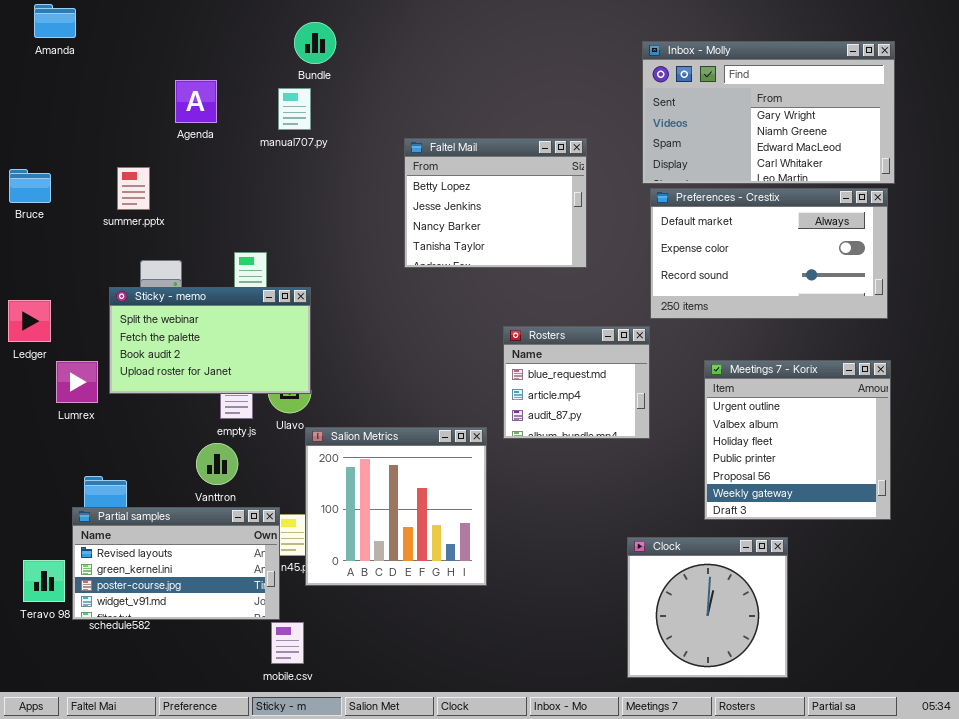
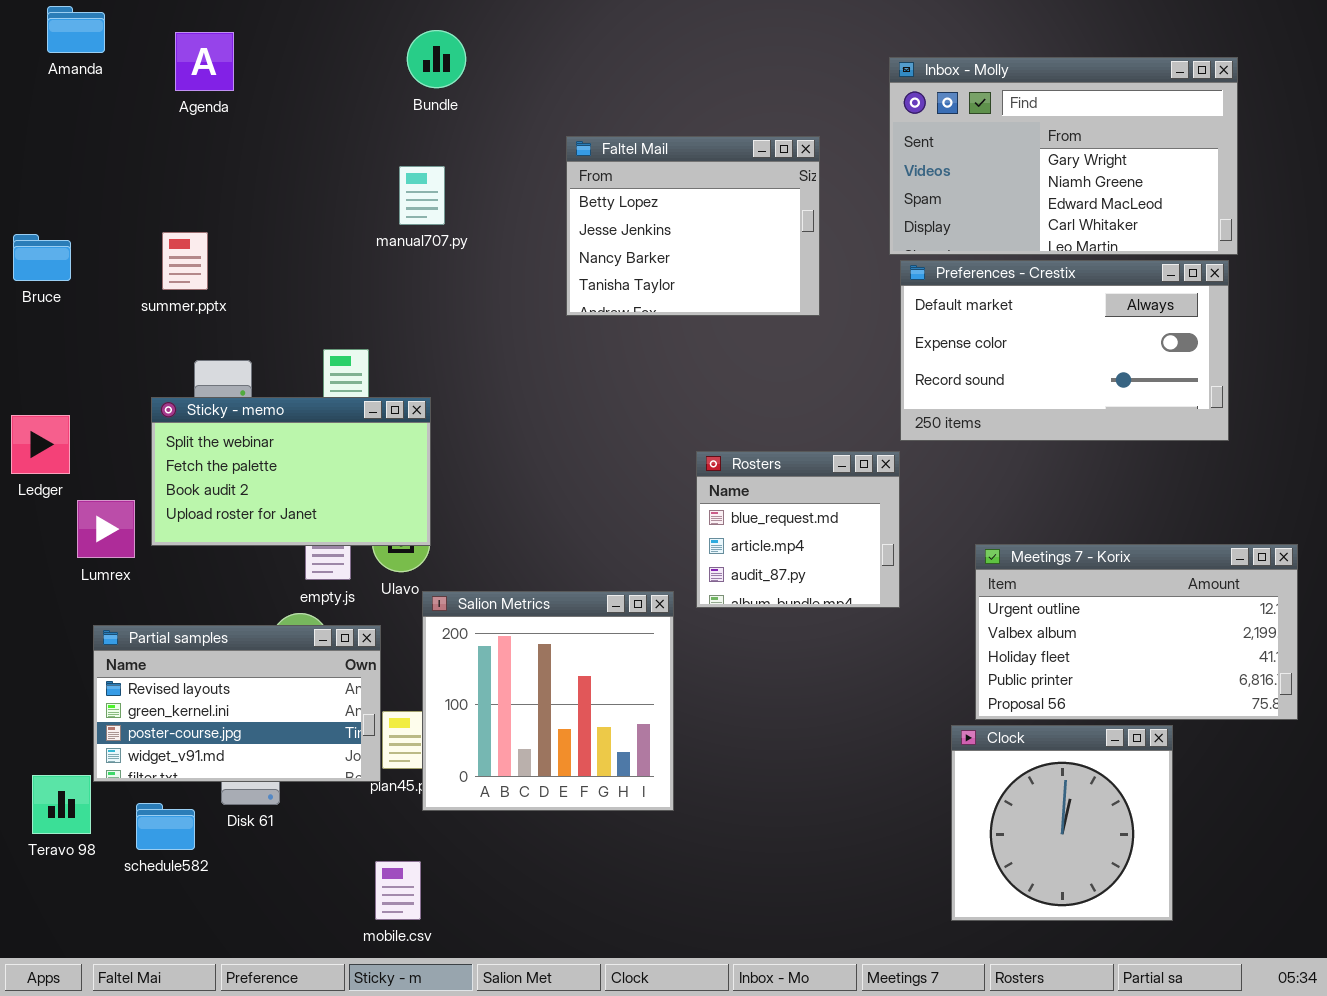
Agenda: [175,80,217,123] -> [175,32,234,91], moved
manual707.py: [278,88,311,130] -> [399,166,445,225], moved
Faltel Mail: [404,138,587,268] -> [566,136,820,316], moved
Meetings 7 - Korix: [704,360,891,520] -> [975,544,1298,720], resized
Partial samples: [72,507,280,620] -> [93,625,381,782], moved
Clock: [627,537,788,678] -> [951,725,1173,921], moved

